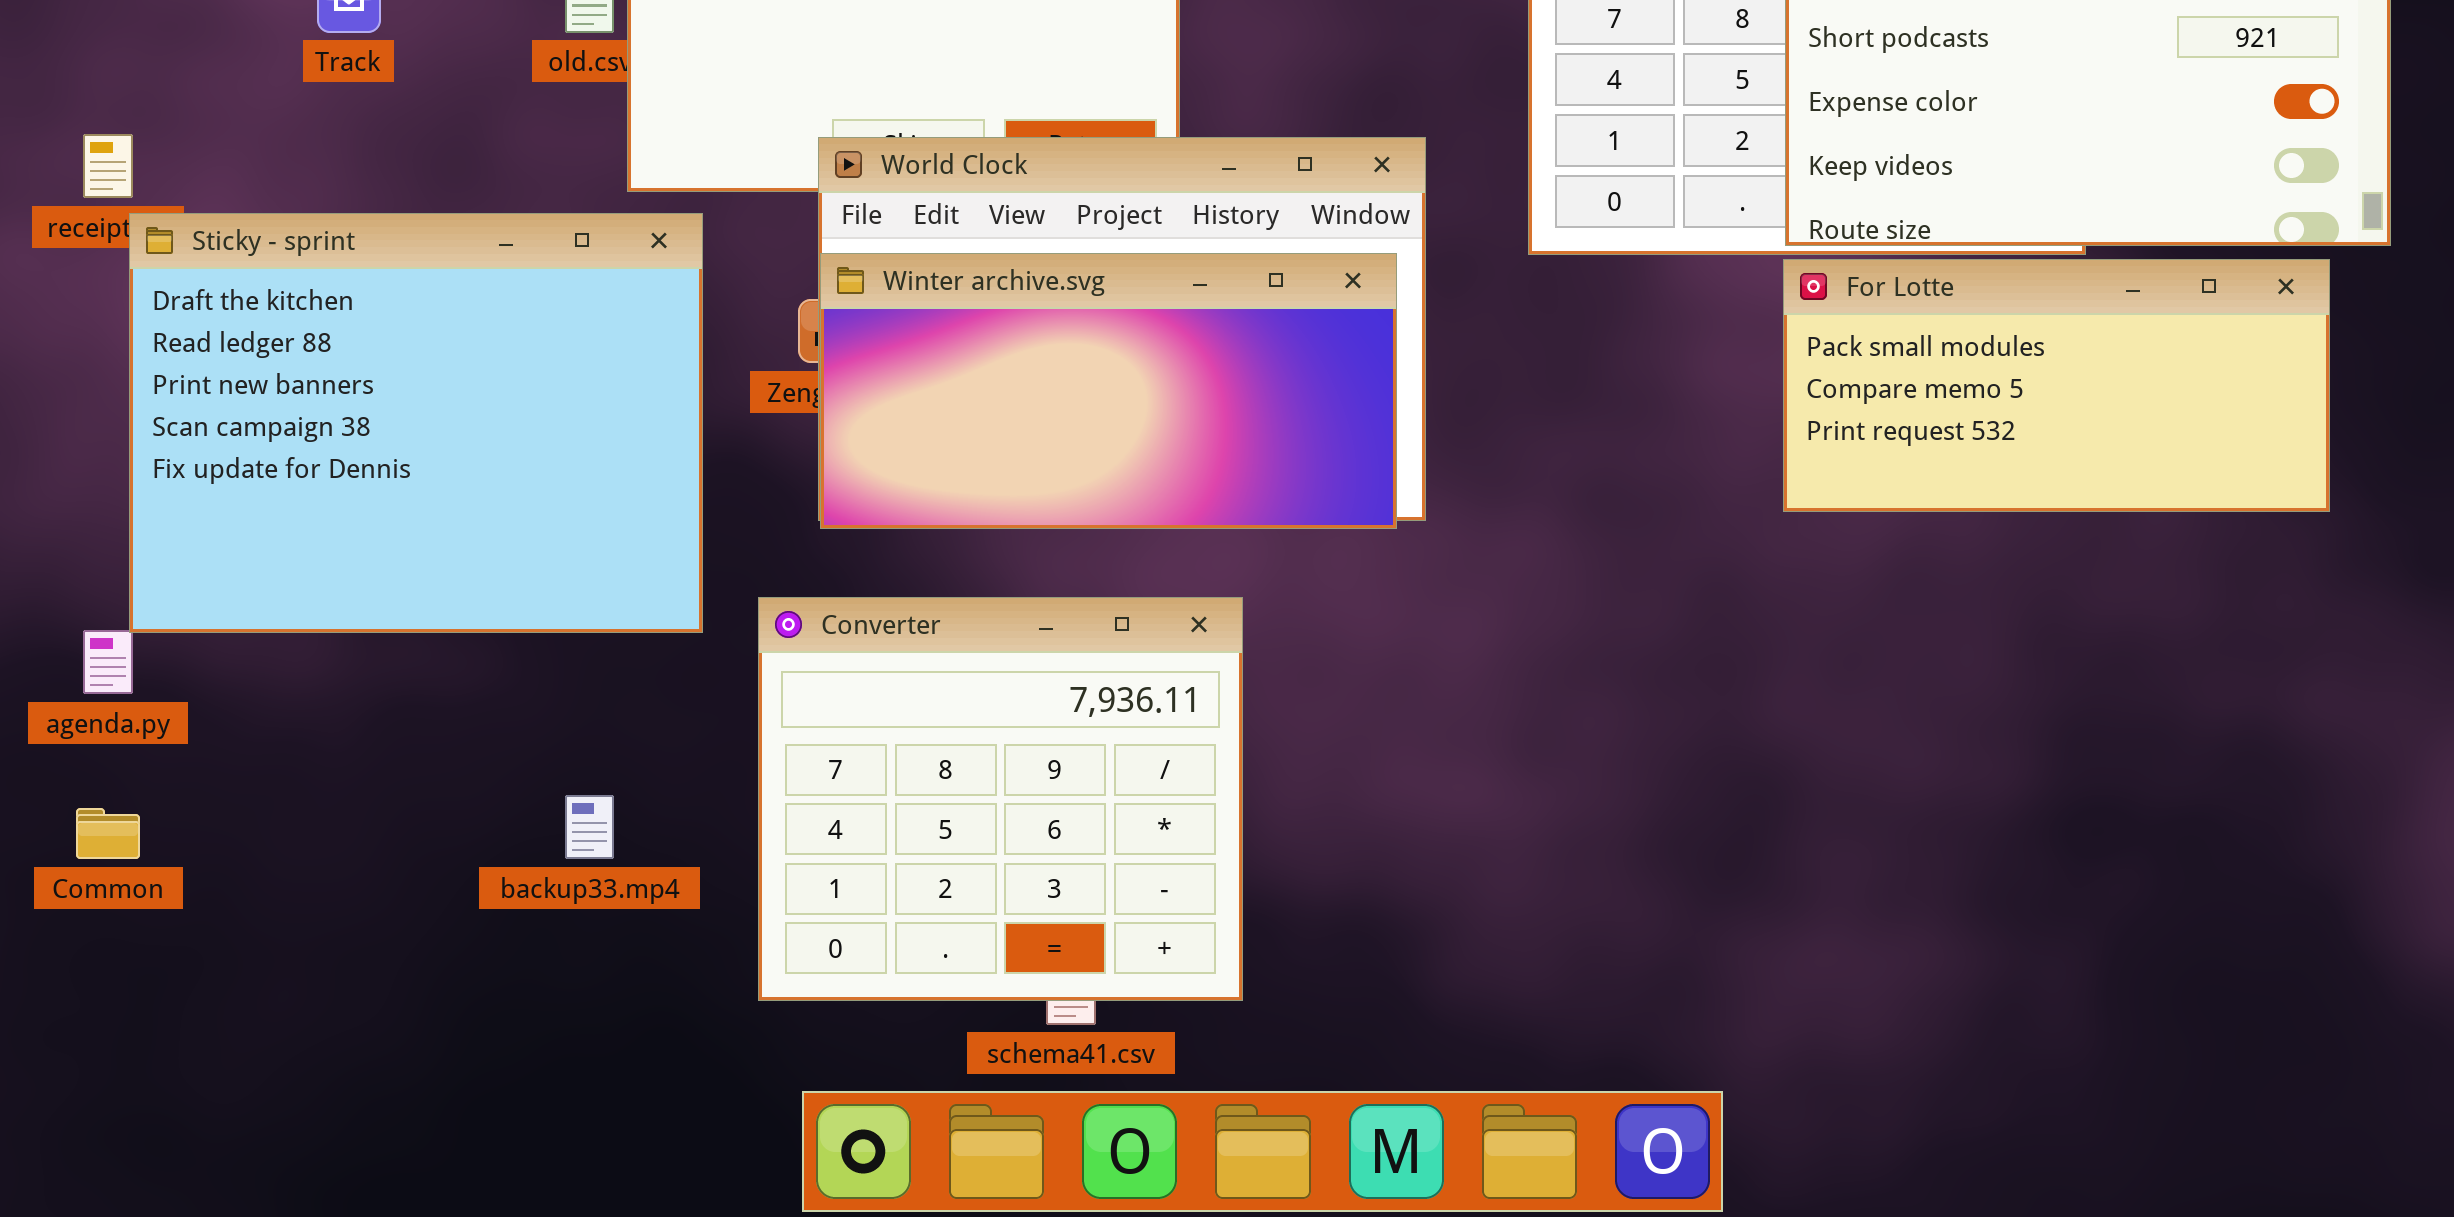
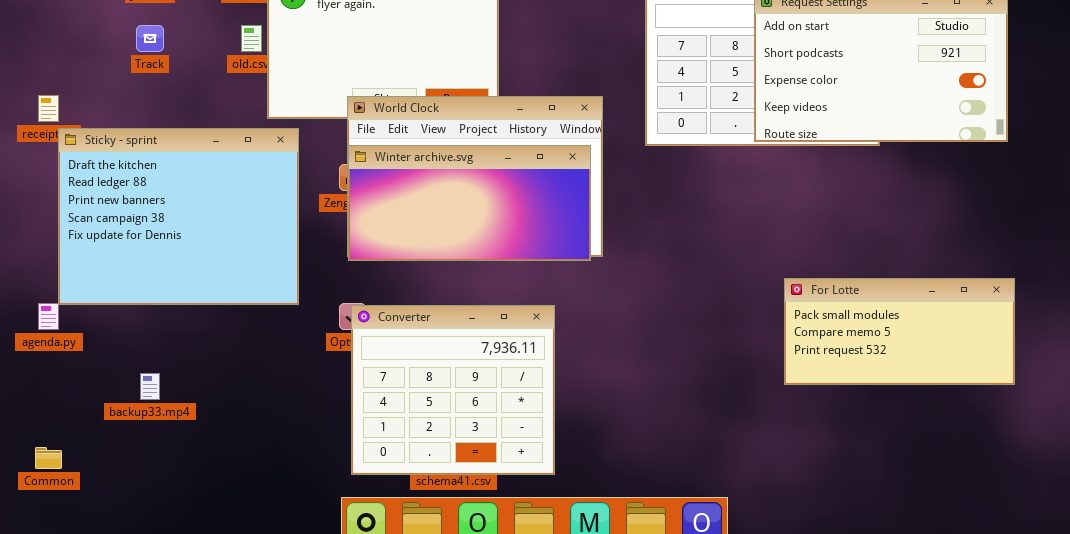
For Lotte: [1783,259,2330,512] -> [784,278,1015,385], moved
Converter: [758,597,1243,1001] -> [351,305,555,475], moved
backup33.mp4: [565,795,614,859] -> [140,373,160,400], moved
Common: [76,808,140,859] -> [35,447,62,469], moved

